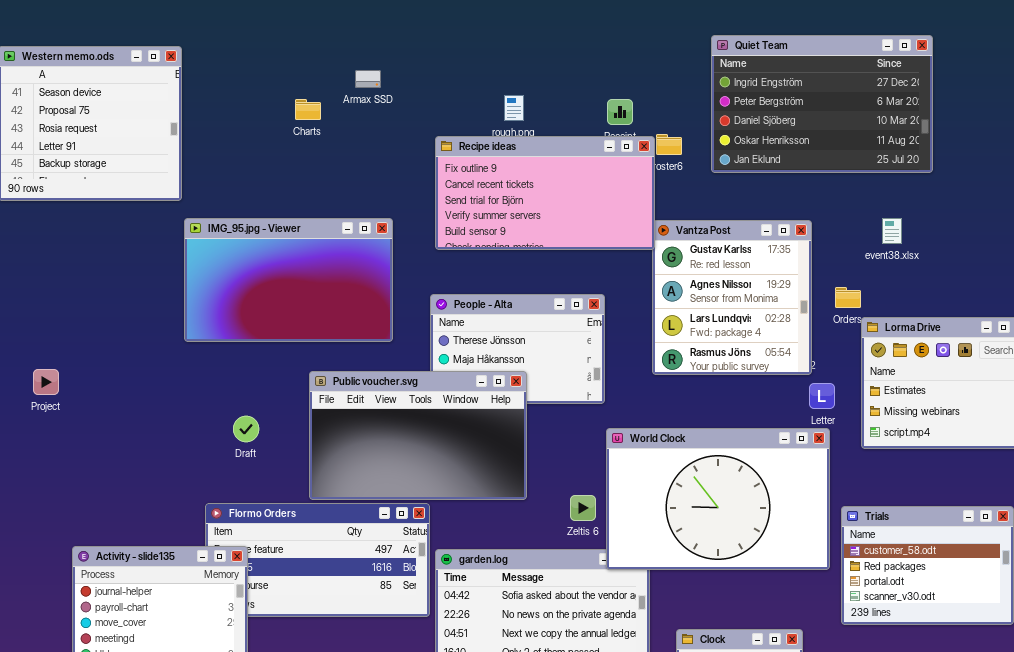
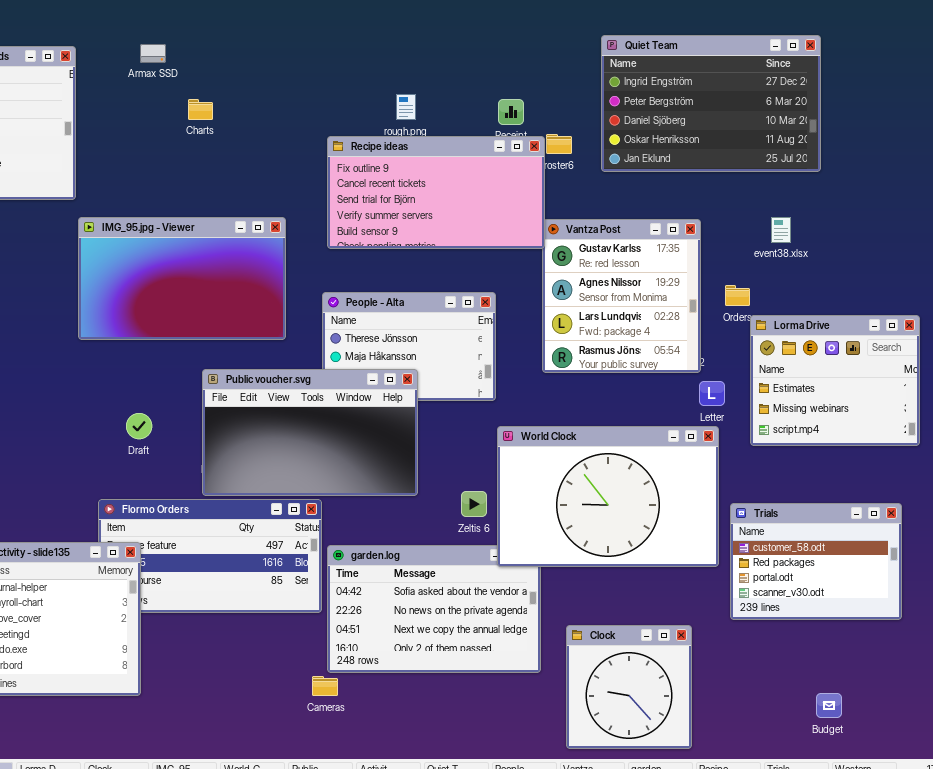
Armax SSD: [355,70,381,88] -> [140,44,166,63], moved

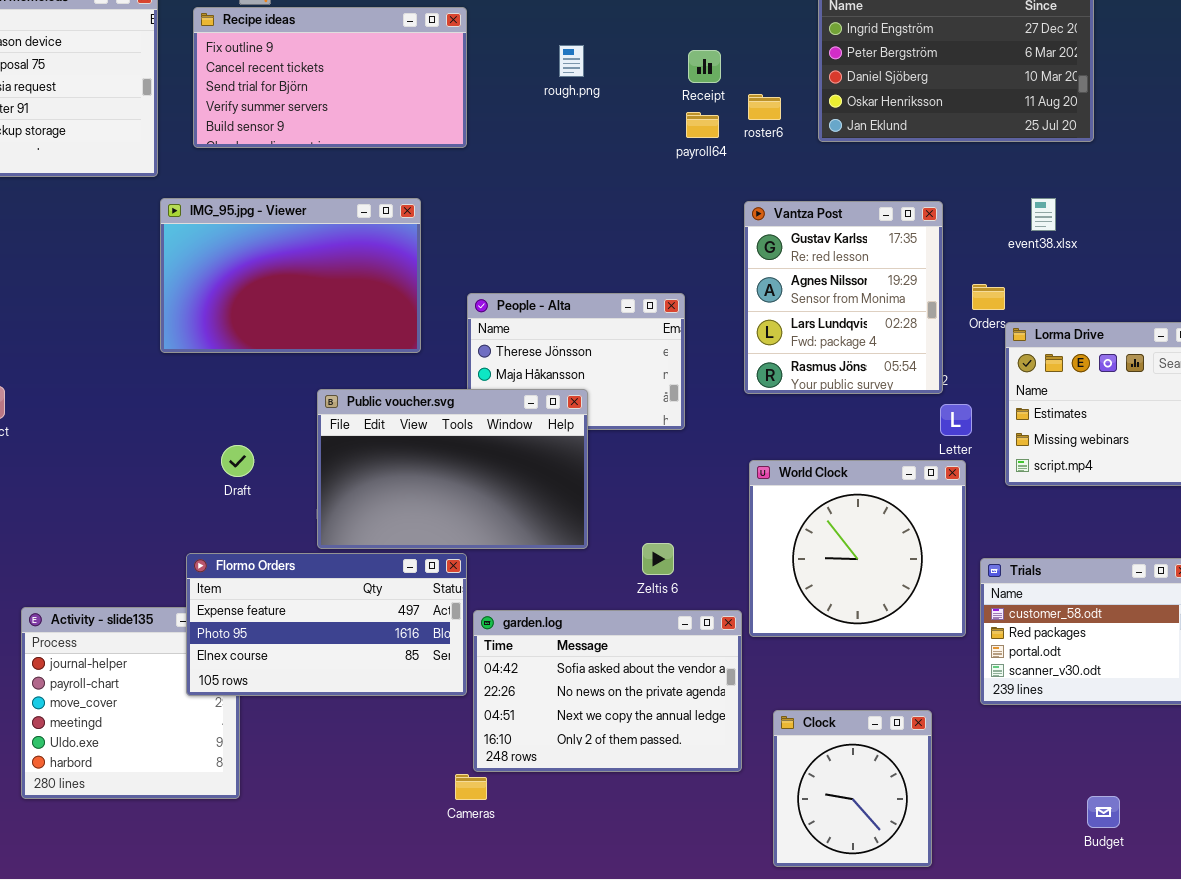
Recipe ideas: [327,136,545,249] -> [193,7,467,148], moved
World Clock: [497,426,719,567] -> [749,460,966,637], resized
Flormo Orders: [98,499,322,613] -> [186,553,467,696], raised

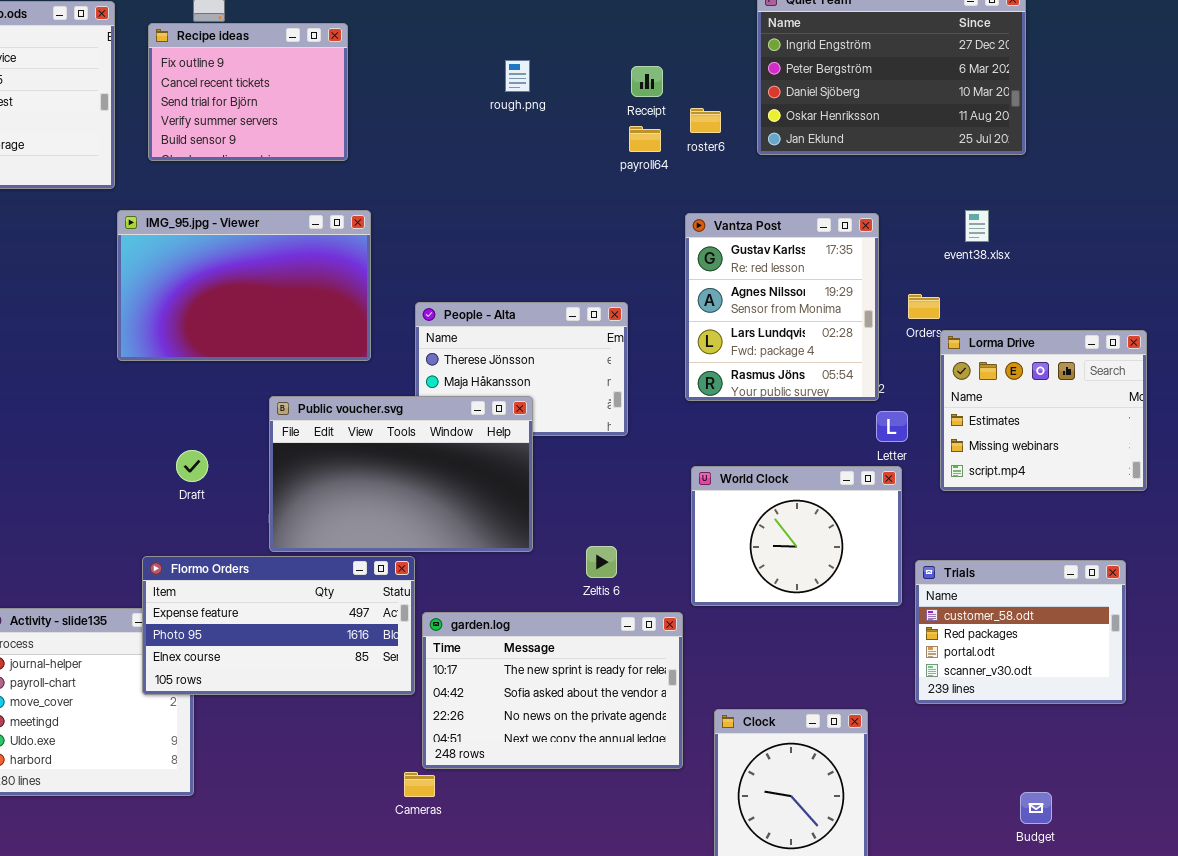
Recipe ideas: [193,7,467,148] -> [148,23,348,161], resized
World Clock: [749,460,966,637] -> [691,466,902,606], resized
garden.log: [473,610,742,772] -> [422,612,683,769], scrolled up 1 row

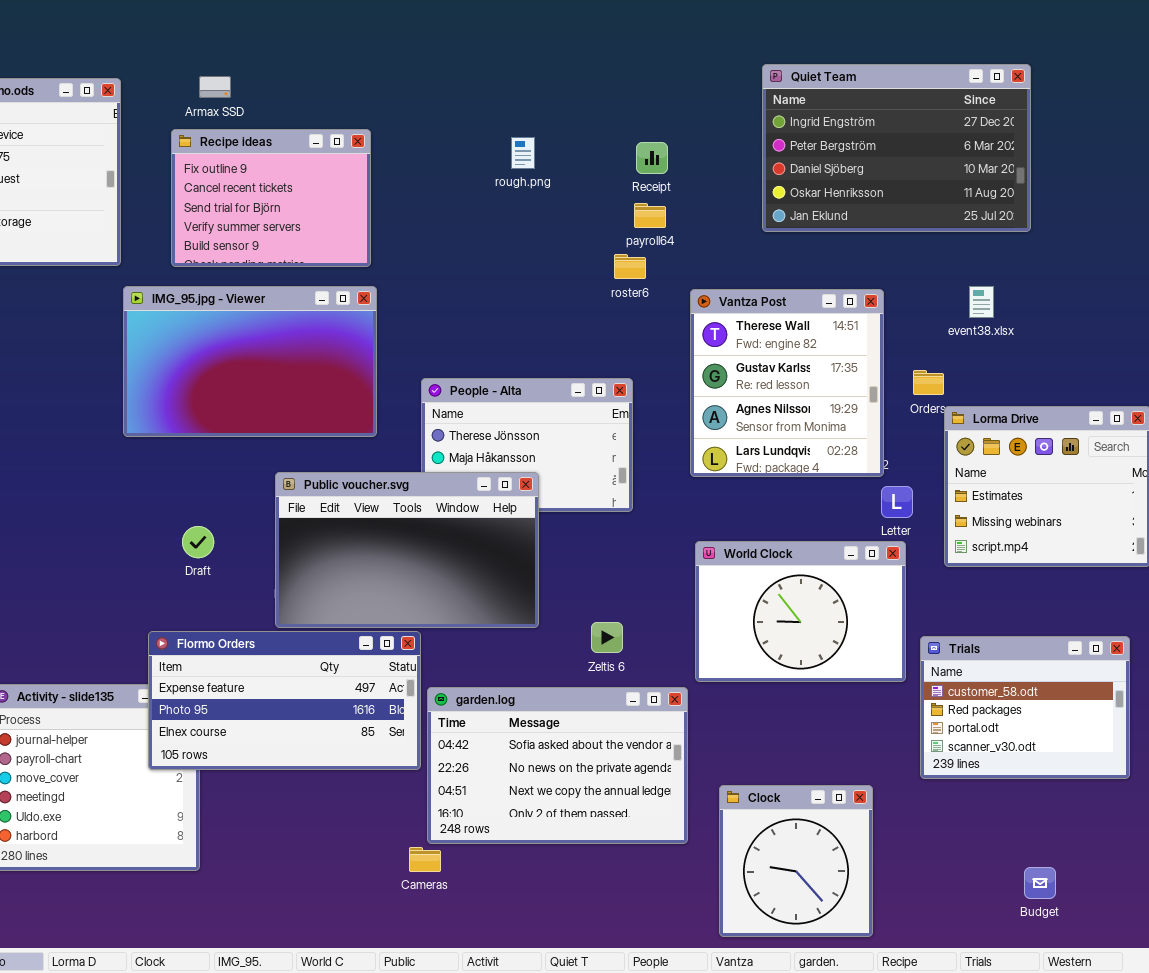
Recipe ideas: [148,23,348,161] -> [171,129,371,267], moved
roster6: [690,108,721,133] -> [614,254,646,279], moved
Vantza Post: [685,213,879,401] -> [690,289,884,477], scrolled up 1 row
garden.log: [422,612,683,769] -> [427,687,688,844], scrolled down 1 row

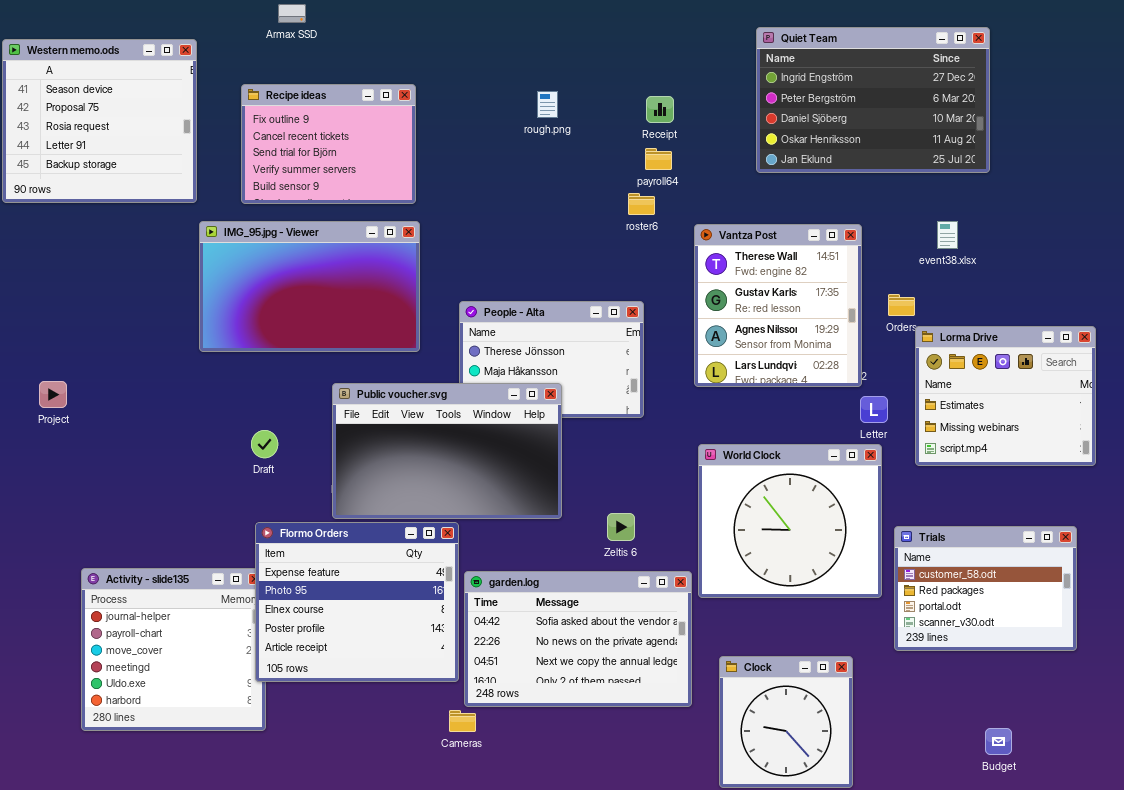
Armax SSD: [199,76,231,98] -> [278,4,306,23], moved
World Clock: [695,541,906,682] -> [698,444,882,598], resized
Flormo Orders: [148,631,421,770] -> [255,522,459,682], resized

